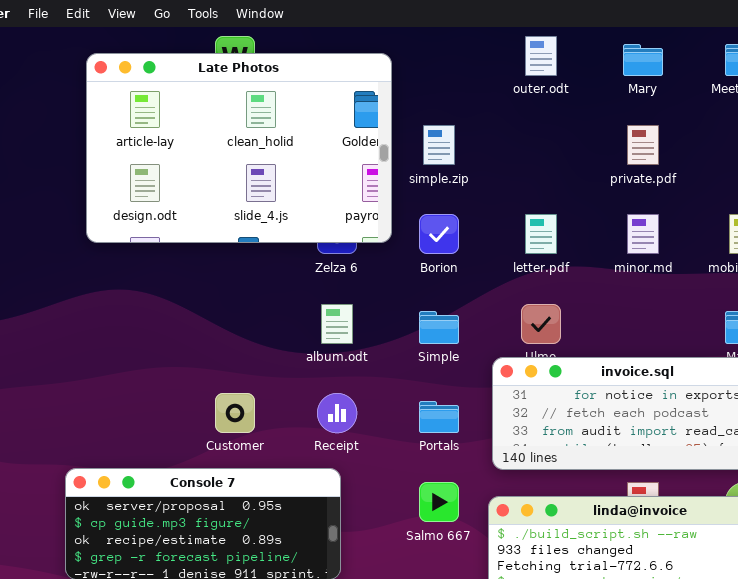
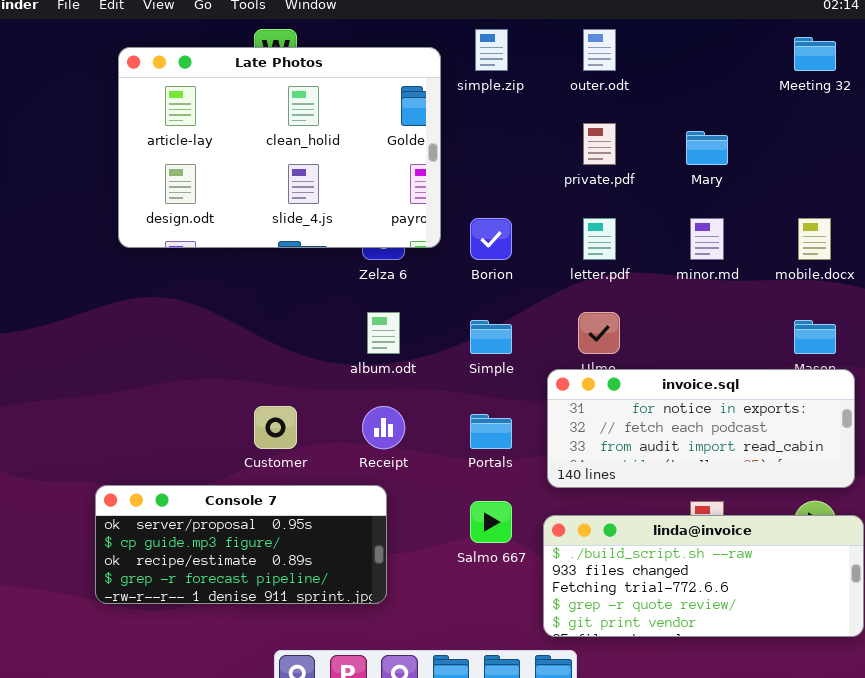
Mary: [623,44,663,76] -> [686,131,728,165], moved
simple.zip: [423,125,455,165] -> [475,29,508,71], moved
private.pdf: [627,125,659,165] -> [583,123,616,165], moved

